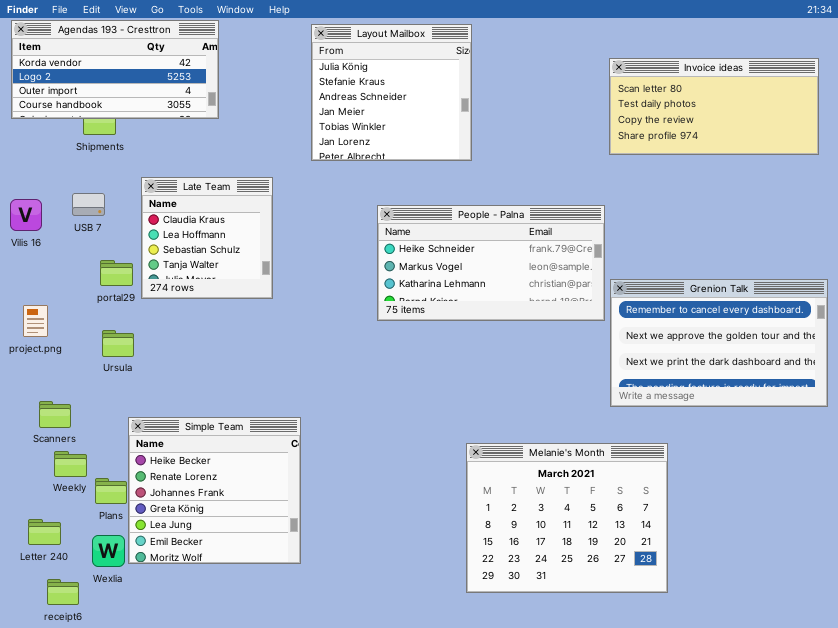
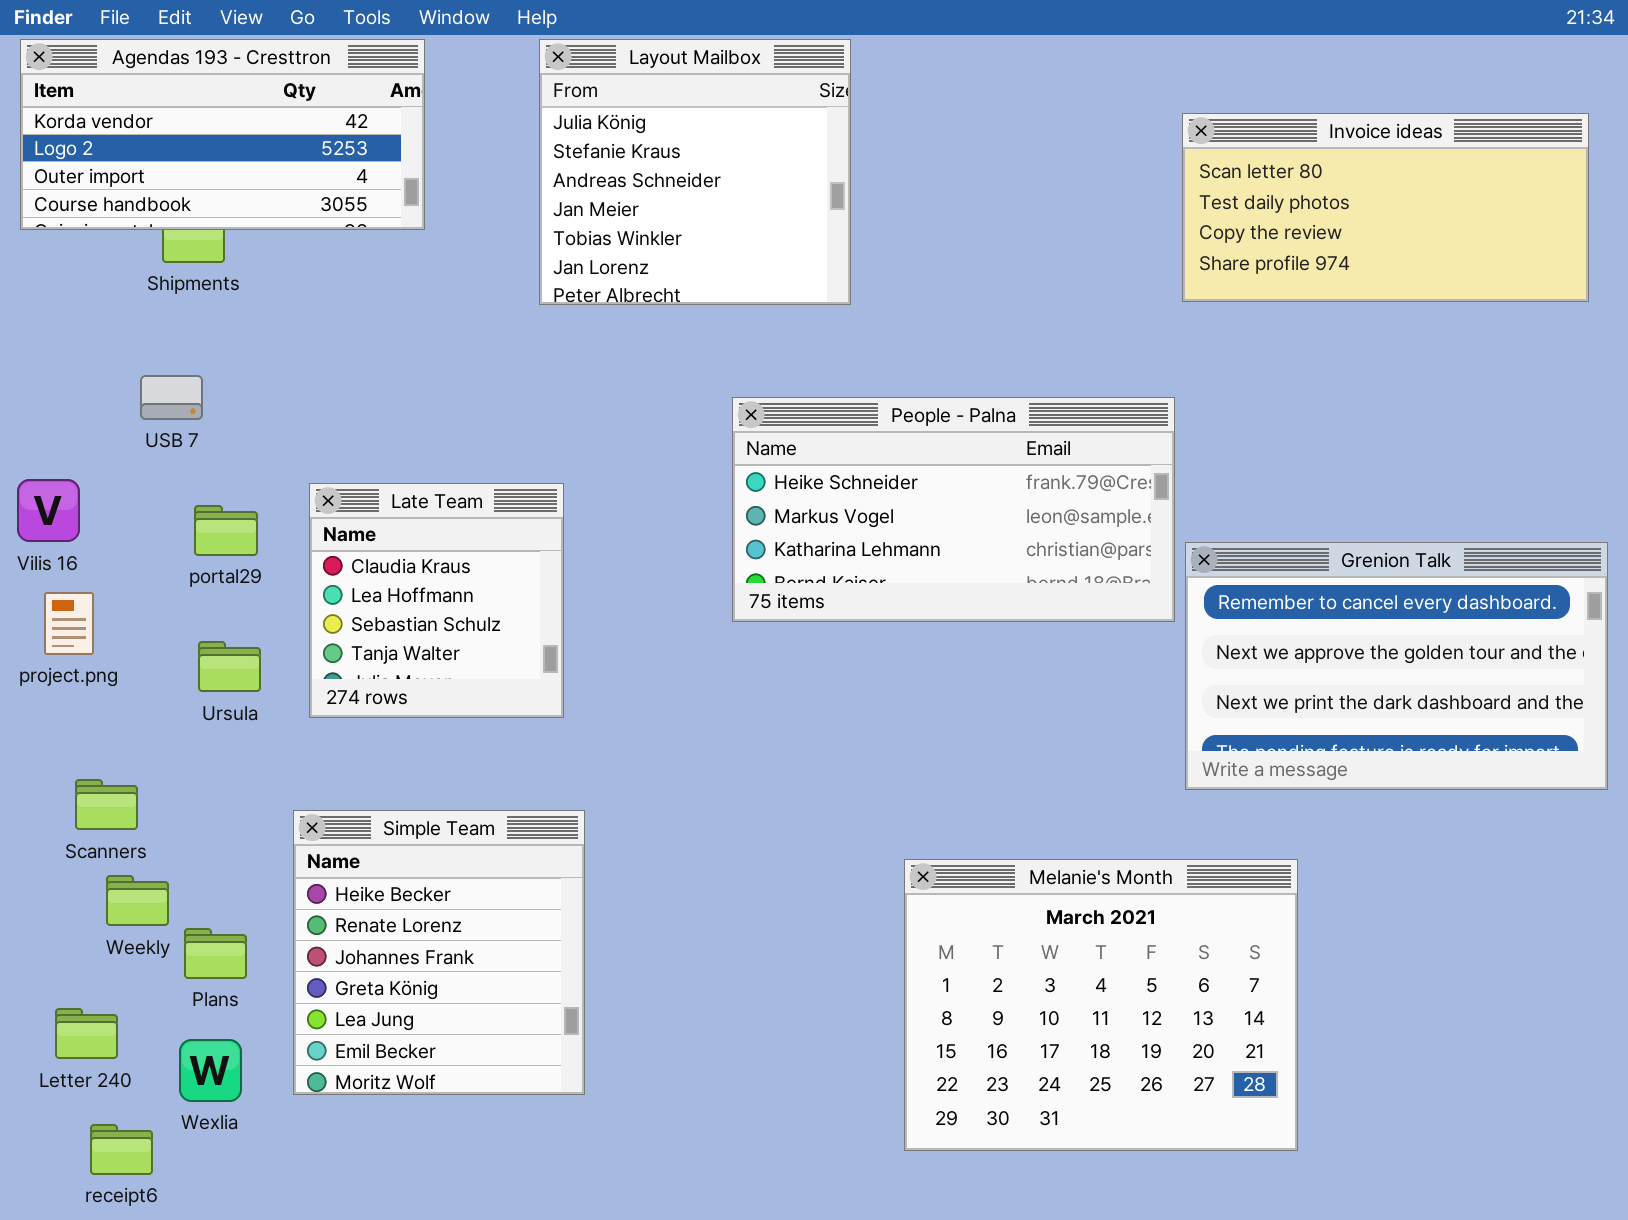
Layout Mailbox: [311,24,472,161] -> [539,39,851,305], moved
Late Team: [141,177,273,299] -> [309,483,564,718], moved
Vilis 16: [10,199,42,231] -> [17,479,80,542], moved
Simple Team: [128,417,301,564] -> [293,810,585,1095], resized

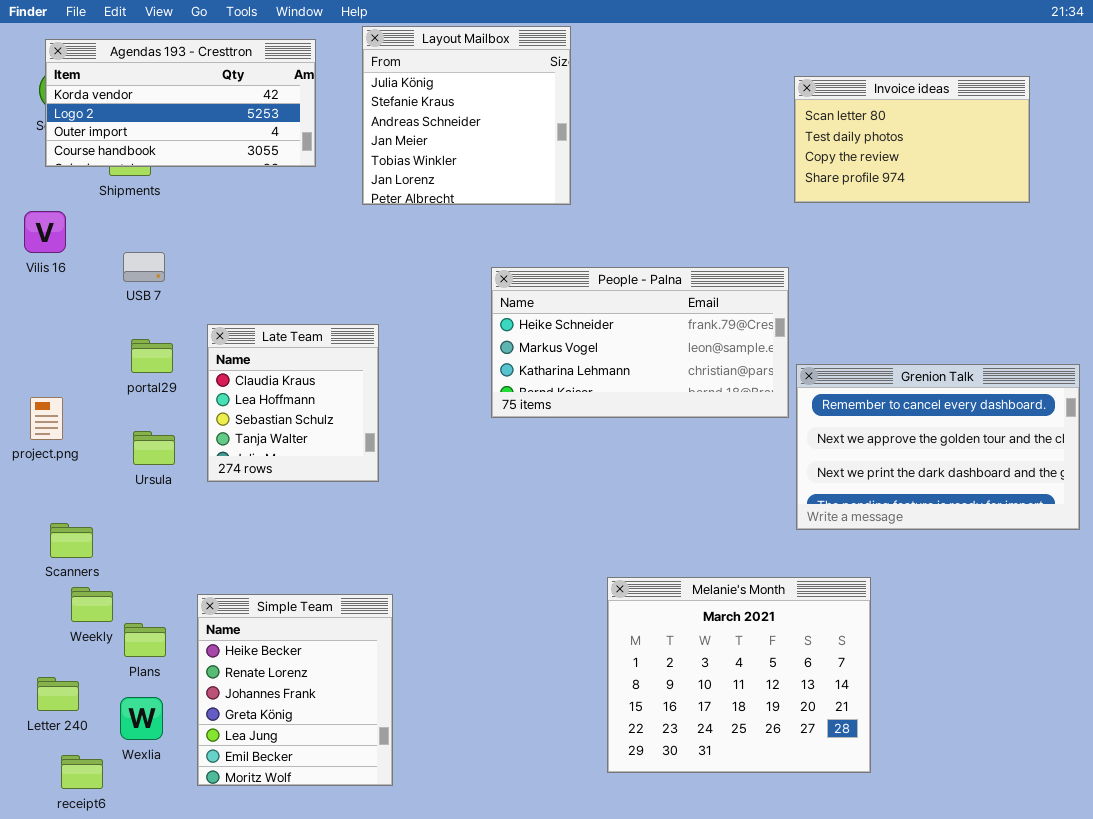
Agendas 193 - Cresttron: [20,39,425,230] -> [45,39,316,167], moved
Invoice ideas: [1182,113,1589,302] -> [794,76,1030,203], resized
USB 7: [140,375,203,420] -> [123,252,165,282], moved
Vilis 16: [17,479,80,542] -> [24,211,66,253], moved
Simple Team: [293,810,585,1095] -> [197,594,393,786], moved

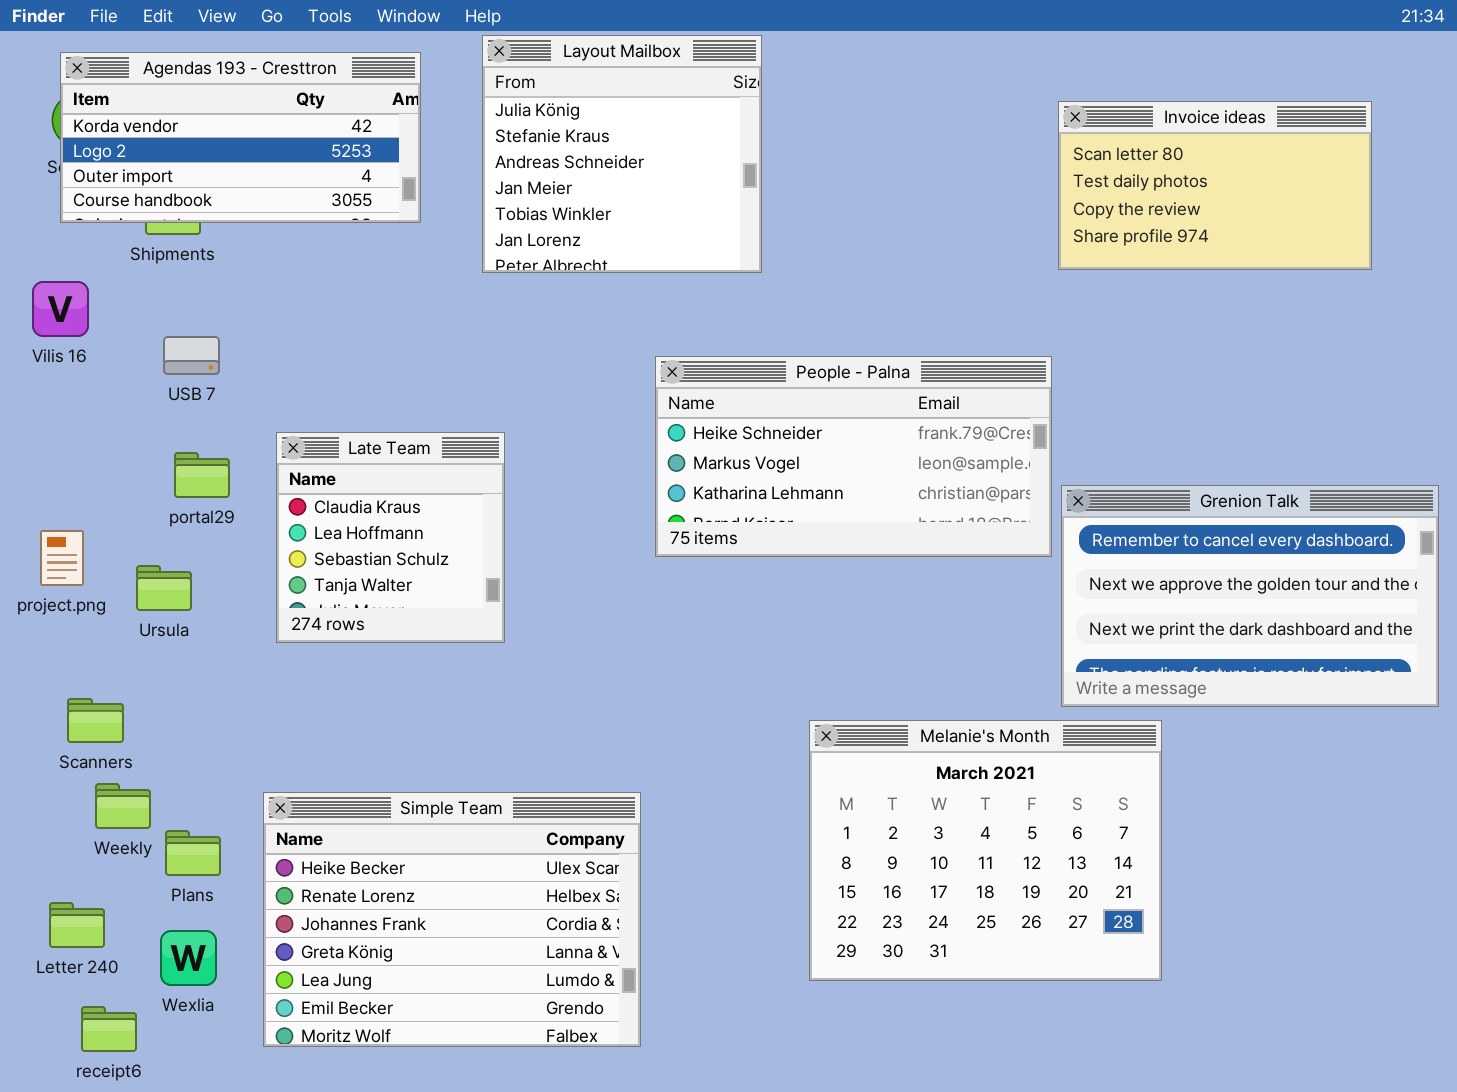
Ursula: [133,431,175,465] -> [136,565,192,611], moved
Melanie's Month: [607,577,871,773] -> [809,720,1162,981], moved
Simple Team: [197,594,393,786] -> [263,792,641,1047], resized

